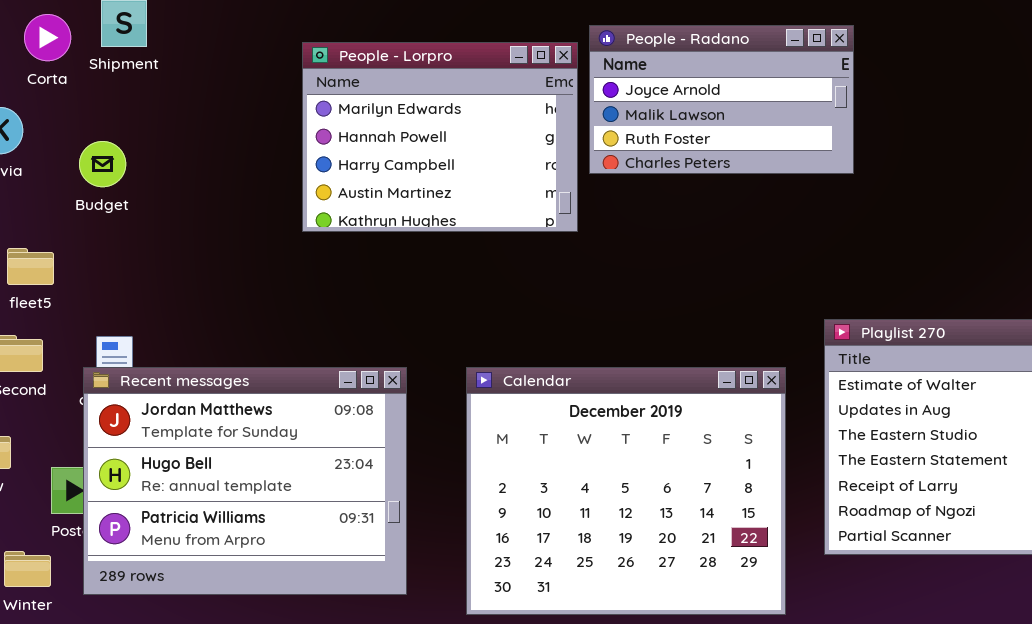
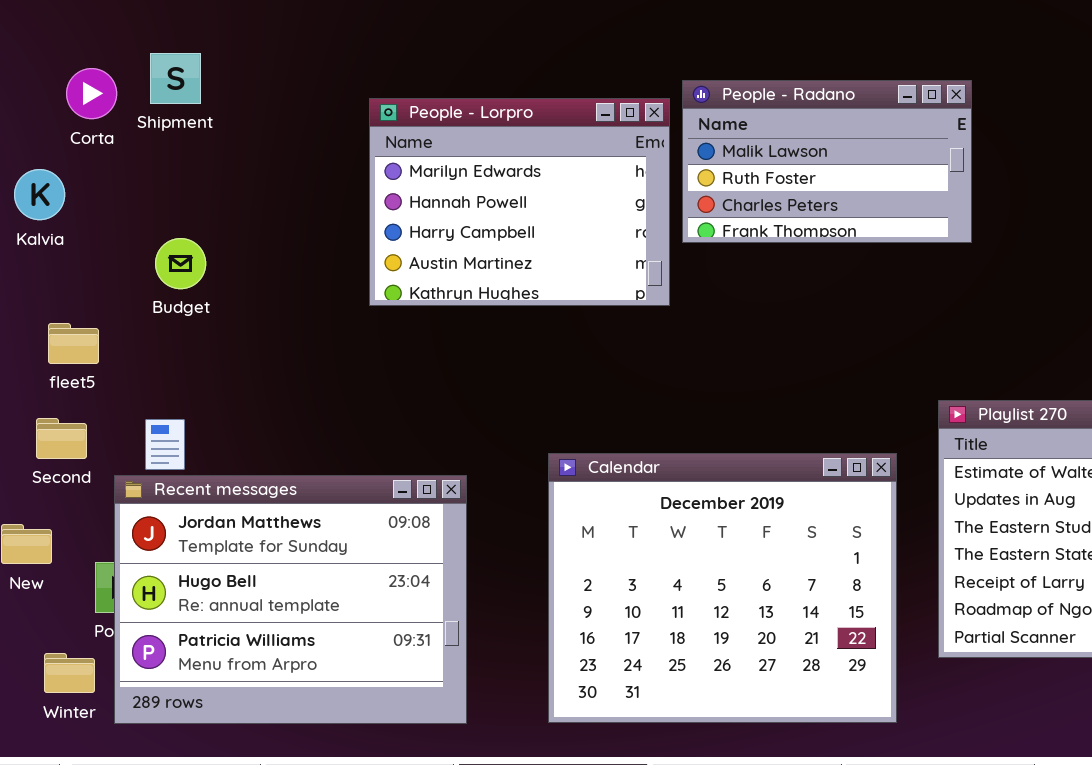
People - Radano: [589,25,854,174] -> [682,80,972,243], scrolled down 1 row
Budget: [79,141,126,187] -> [155,238,206,289], moved
Recent messages: [83,367,407,595] -> [114,475,467,724], moved

